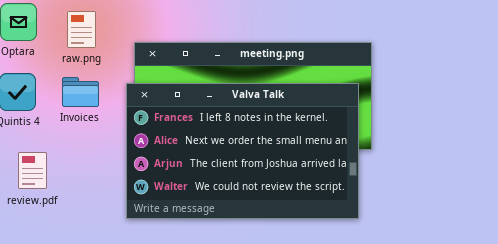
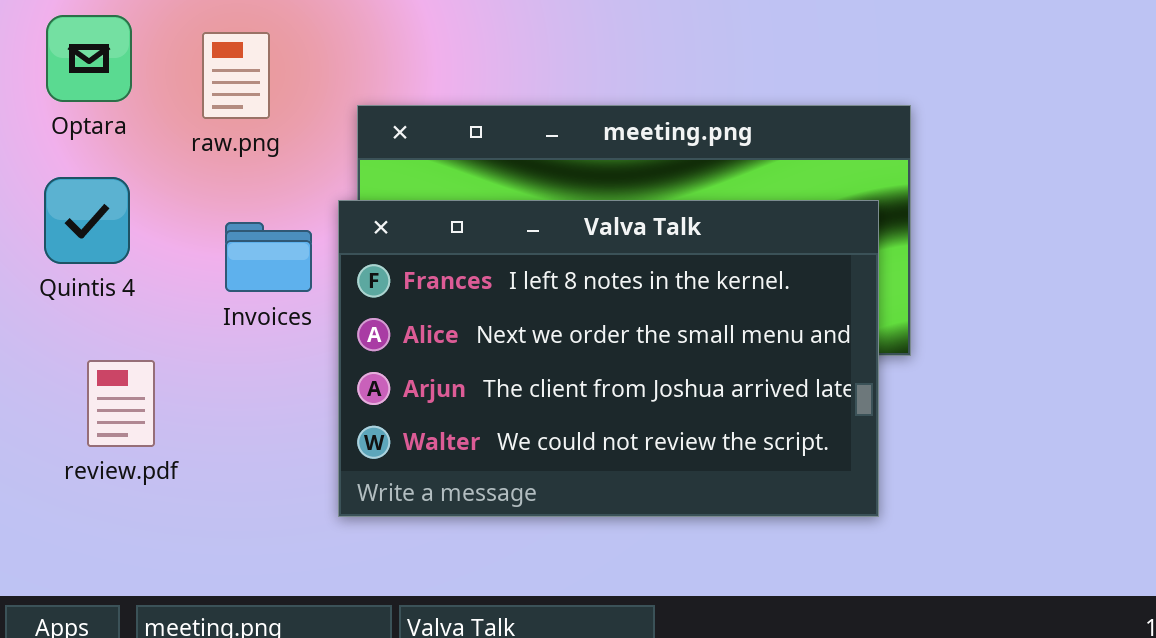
Invoices: [62,77,99,107] -> [225,222,312,292], moved

